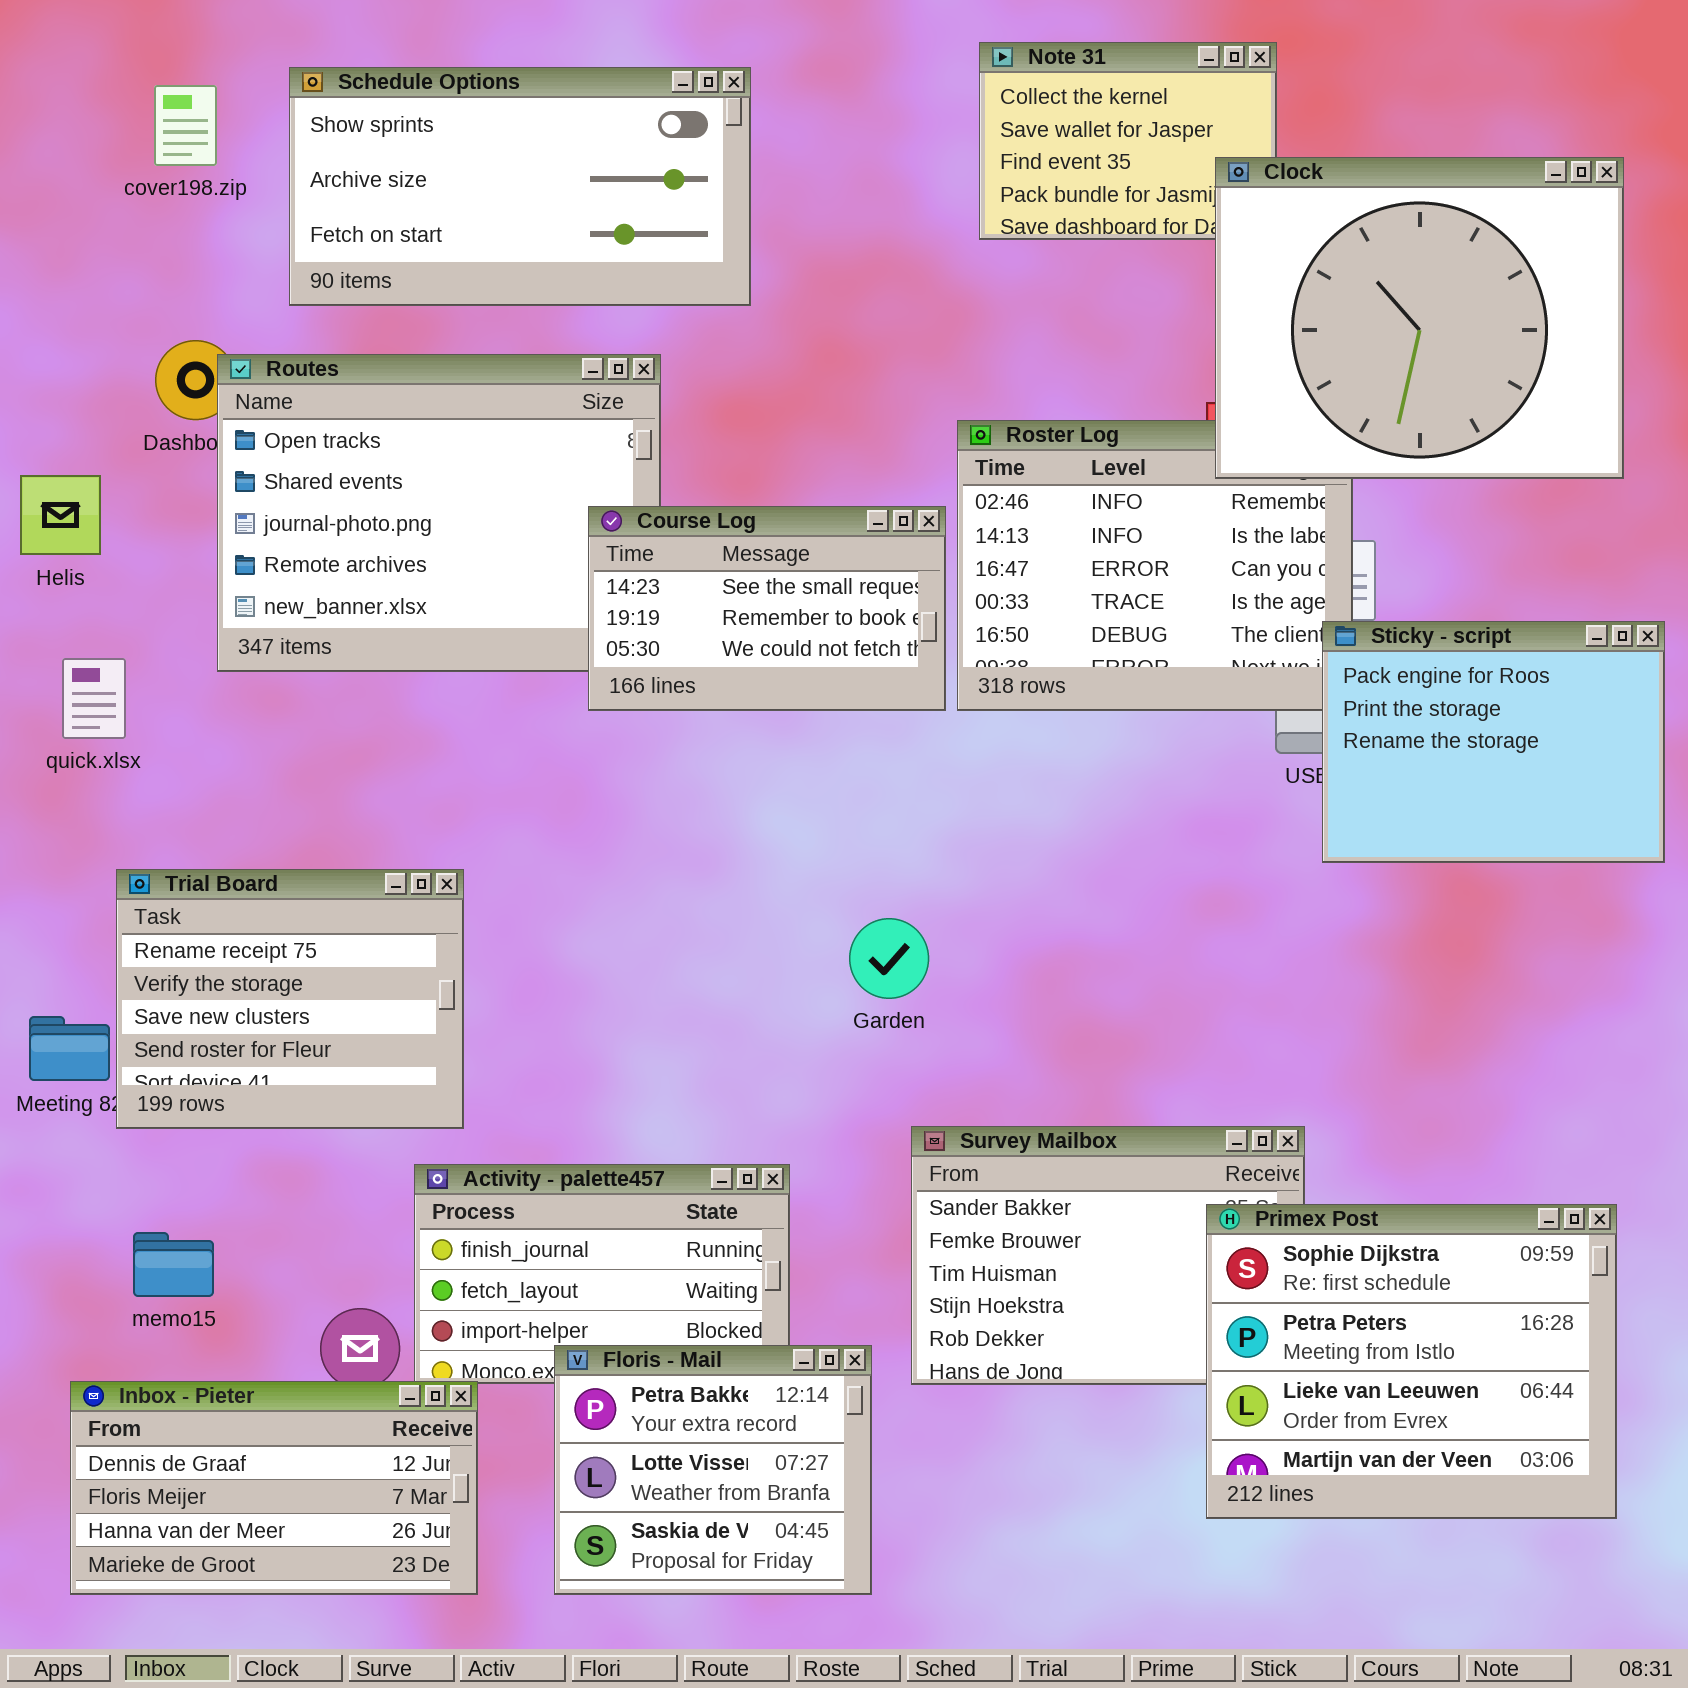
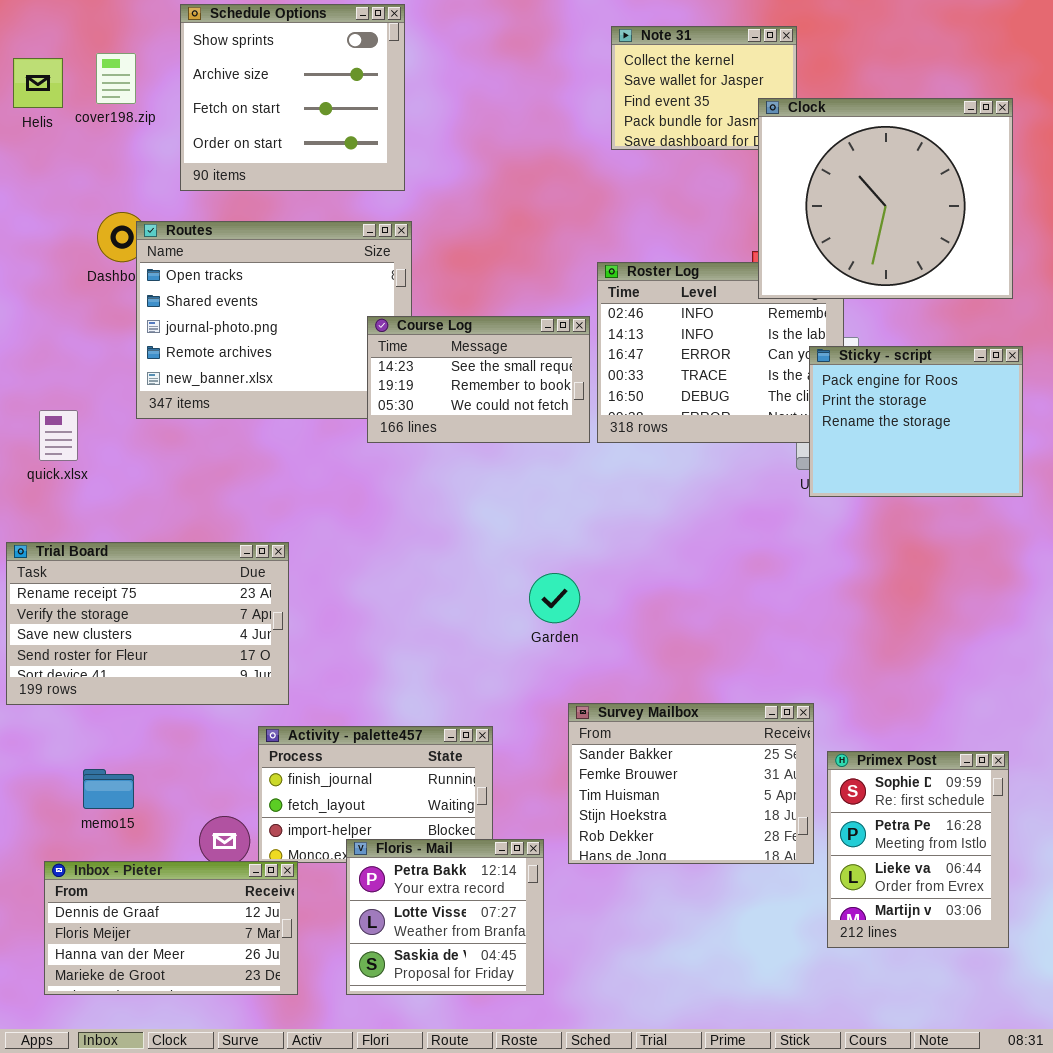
Schedule Options: [289,67,751,306] -> [180,4,405,191], resized
Helis: [20,475,101,555] -> [13,58,63,108], moved
Sticky - script: [1322,621,1665,863] -> [809,346,1023,497], moved
Trial Board: [116,869,464,1129] -> [6,542,289,705], resized
Primex Post: [1206,1204,1617,1519] -> [827,751,1009,948], resized

